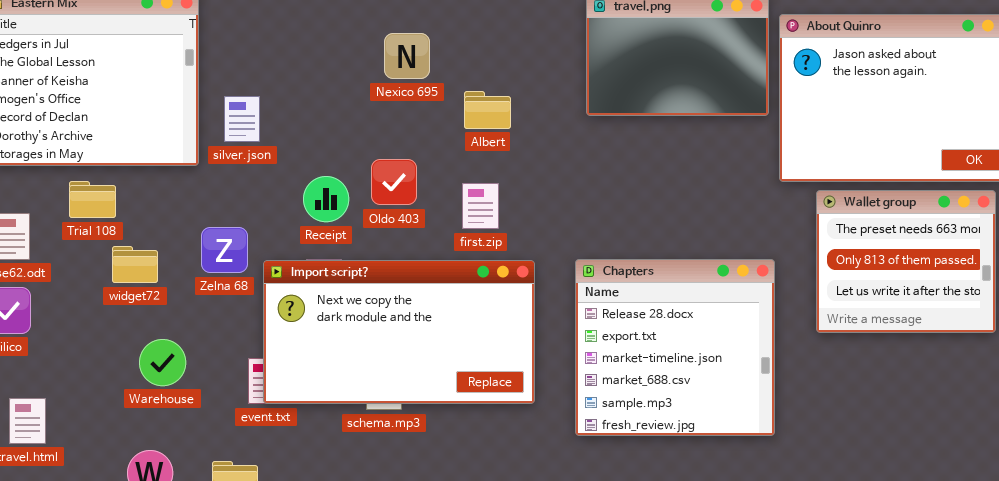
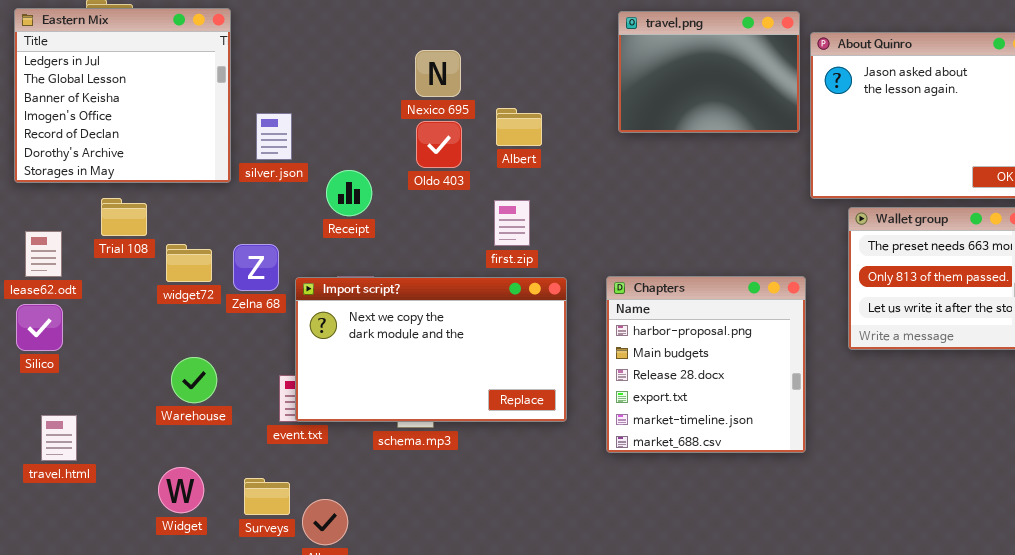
Oldo 403: [371,159,417,205] -> [416,121,462,168], moved
Receipt: [303,176,349,222] -> [326,170,372,216], moved
widget72: [112,246,158,283] -> [166,244,212,282], moved
Chapters: [575,259,775,436] -> [606,276,806,453], scrolled up 2 rows

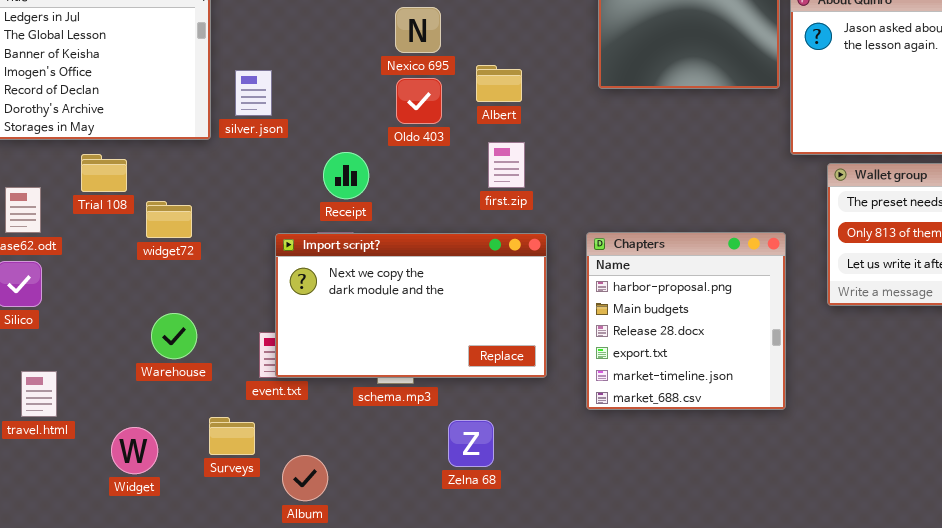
Receipt: [326,170,372,216] -> [323,152,369,199], moved
first.zip: [494,200,530,246] -> [488,142,525,188], moved
Zelna 68: [233,244,279,291] -> [448,420,494,467], moved
Widget: [158,467,204,513] -> [111,427,158,474], moved
Surveys: [244,478,290,515] -> [209,417,255,455], moved

